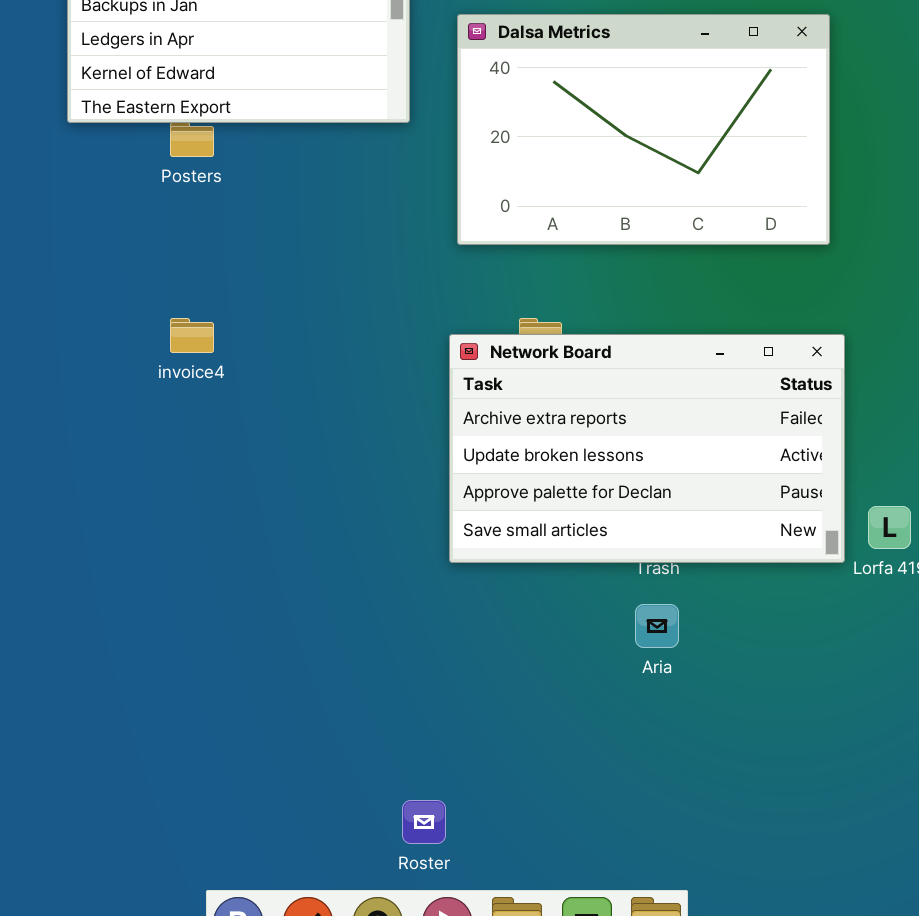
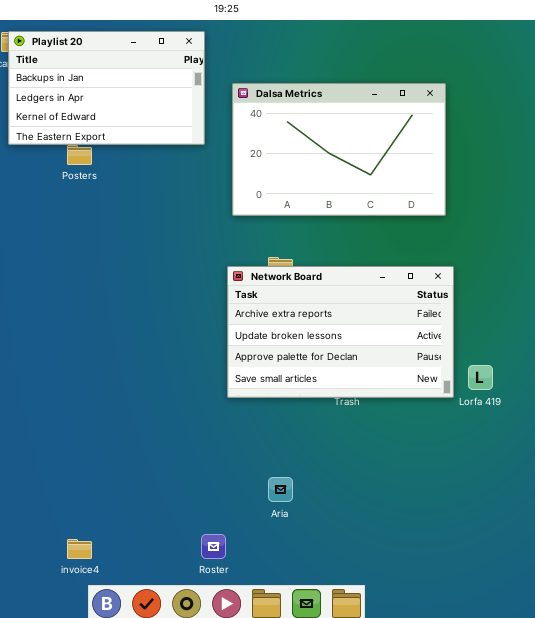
invoice4: [170,318,214,353] -> [67,539,92,559], moved
Aria: [635,604,679,648] -> [268,477,293,502], moved

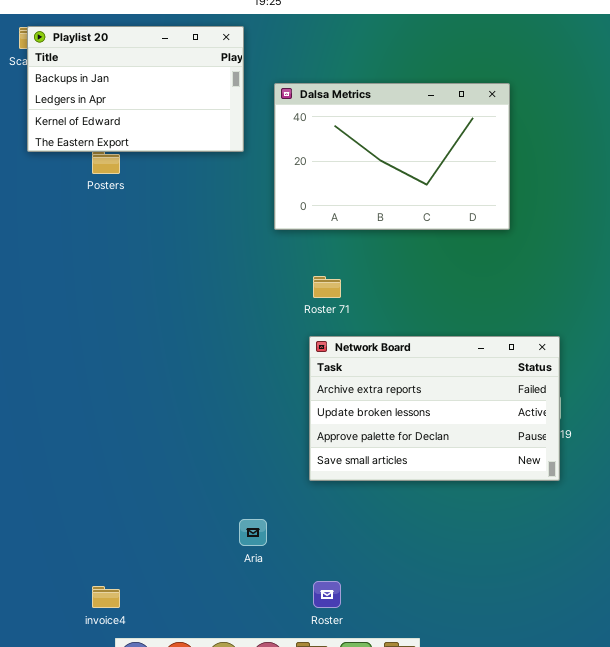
Network Board: [227,266,454,398] -> [309,336,560,481], moved
Aria: [268,477,293,502] -> [239,519,267,546], moved
Roster: [201,534,226,559] -> [313,581,341,608], moved

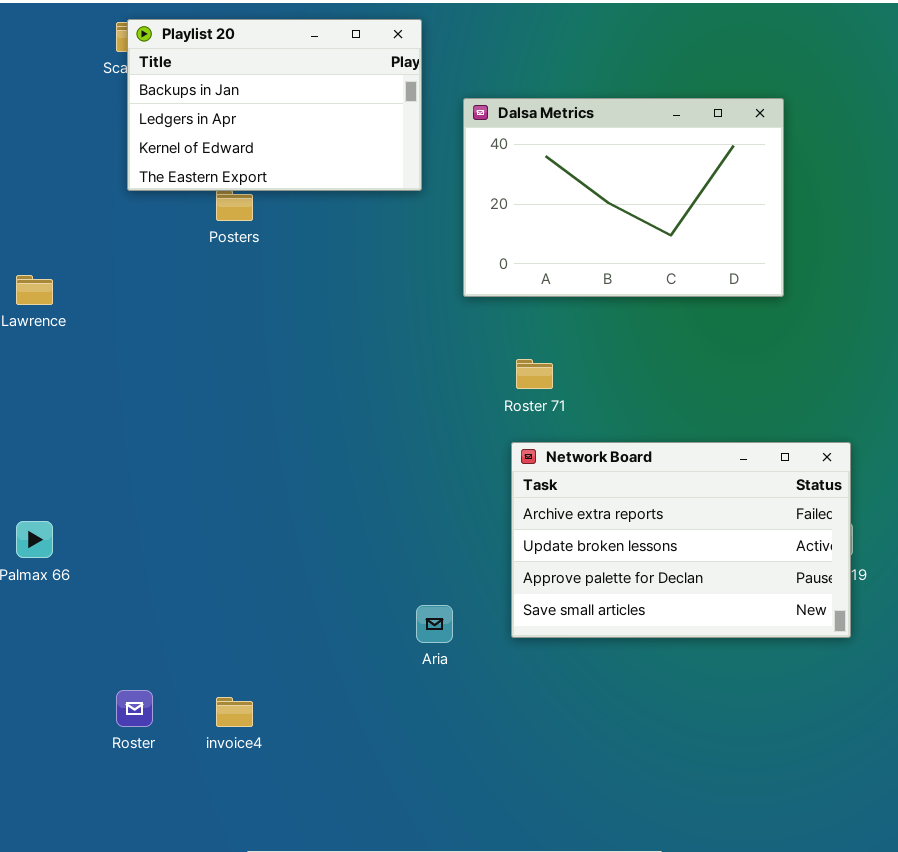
Aria: [239,519,267,546] -> [416,605,453,643], moved
Roster: [313,581,341,608] -> [116,690,153,727], moved
invoice4: [92,586,120,608] -> [216,697,253,727], moved

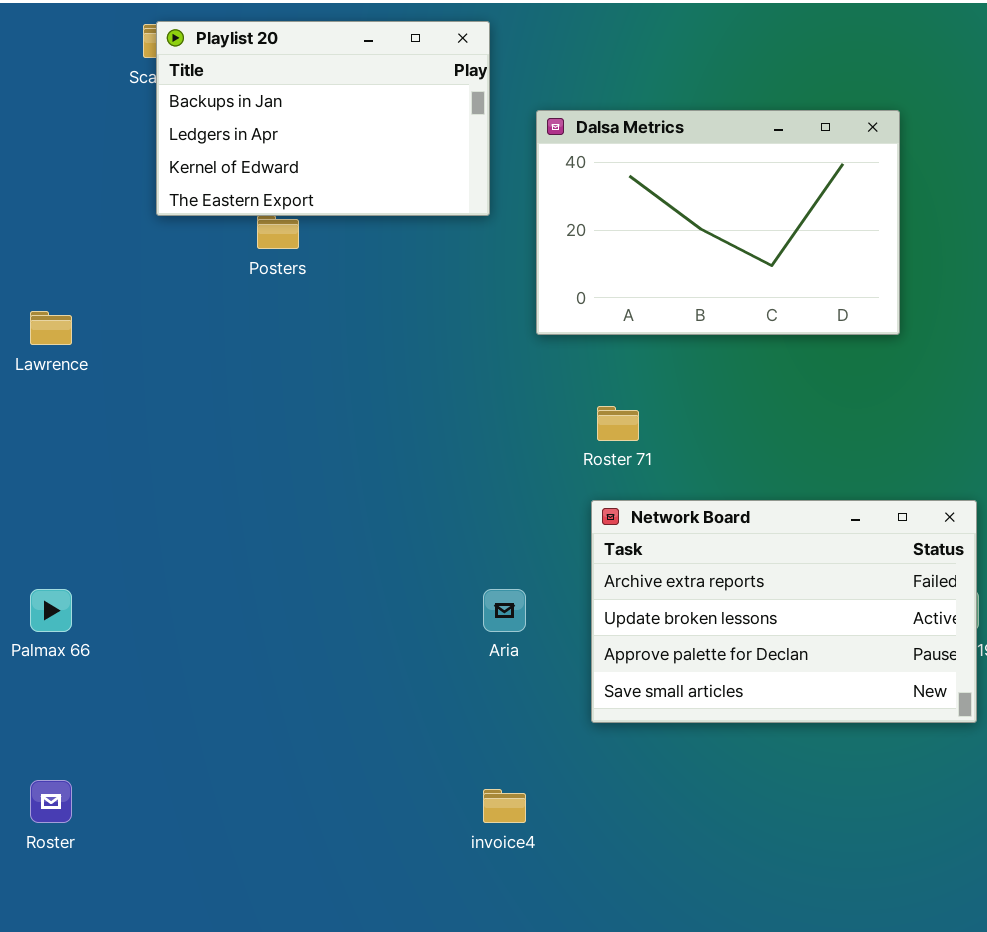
Aria: [416,605,453,643] -> [483,589,526,632], moved
Roster: [116,690,153,727] -> [30,780,72,823], moved
invoice4: [216,697,253,727] -> [483,789,526,823], moved

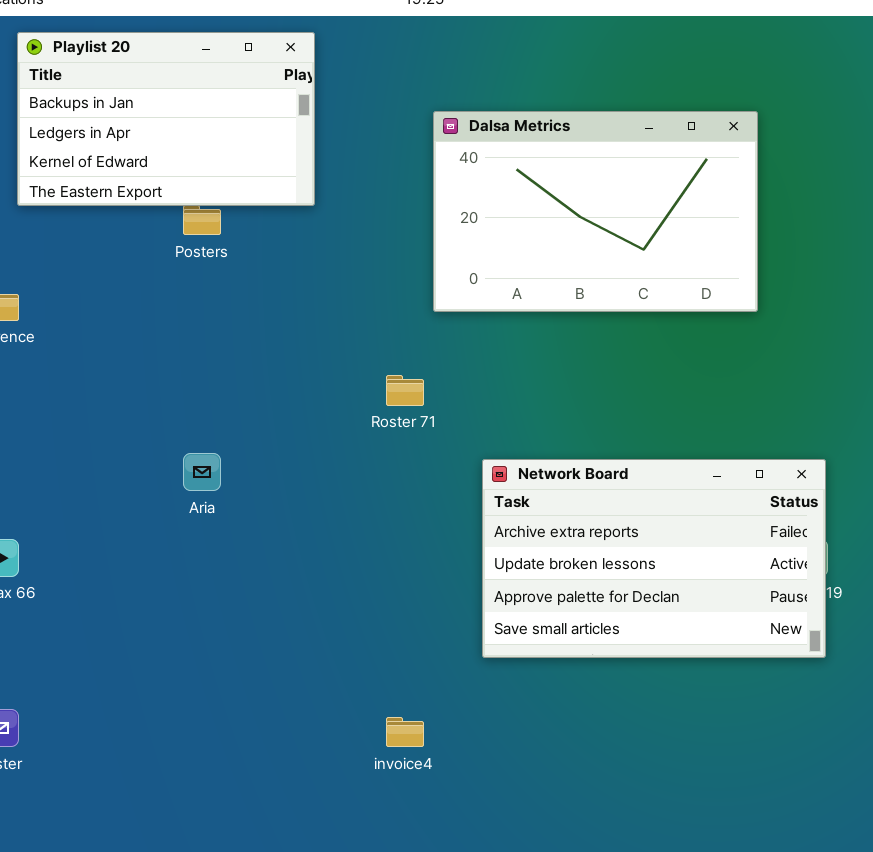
Playlist 20: [156,21,490,216] -> [17,32,315,206], moved
Roster 71: [597,406,639,441] -> [386,375,424,406], moved
Aria: [483,589,526,632] -> [183,453,221,491], moved

